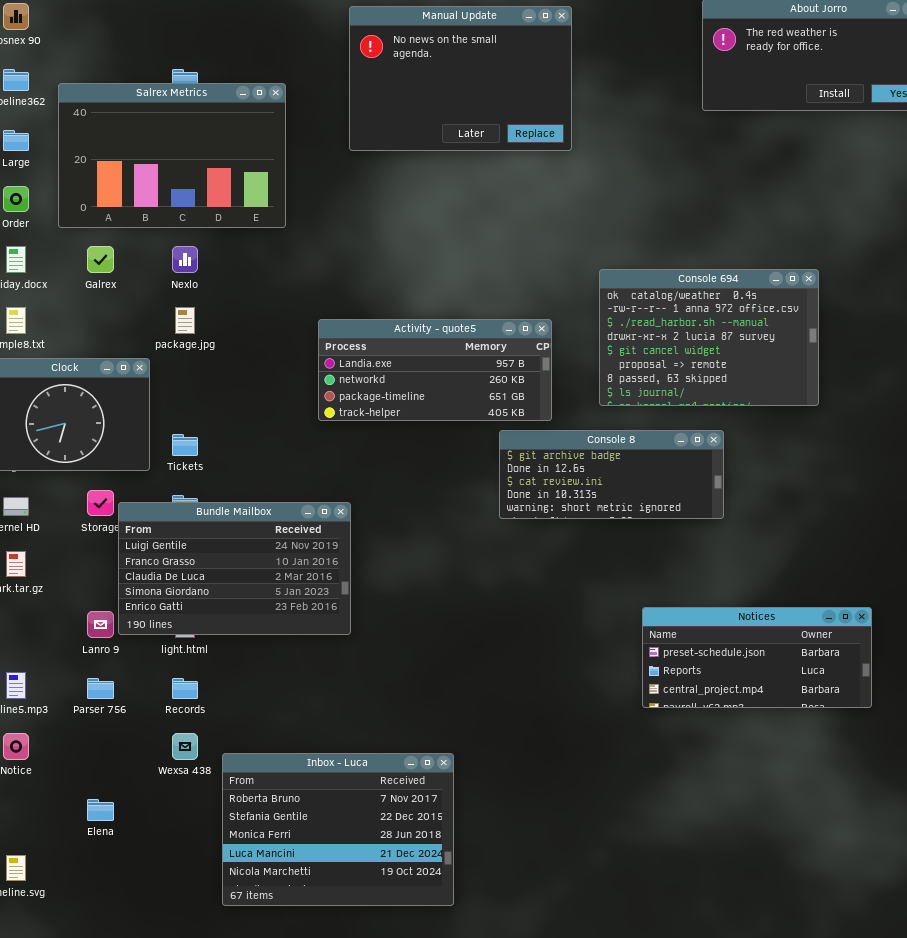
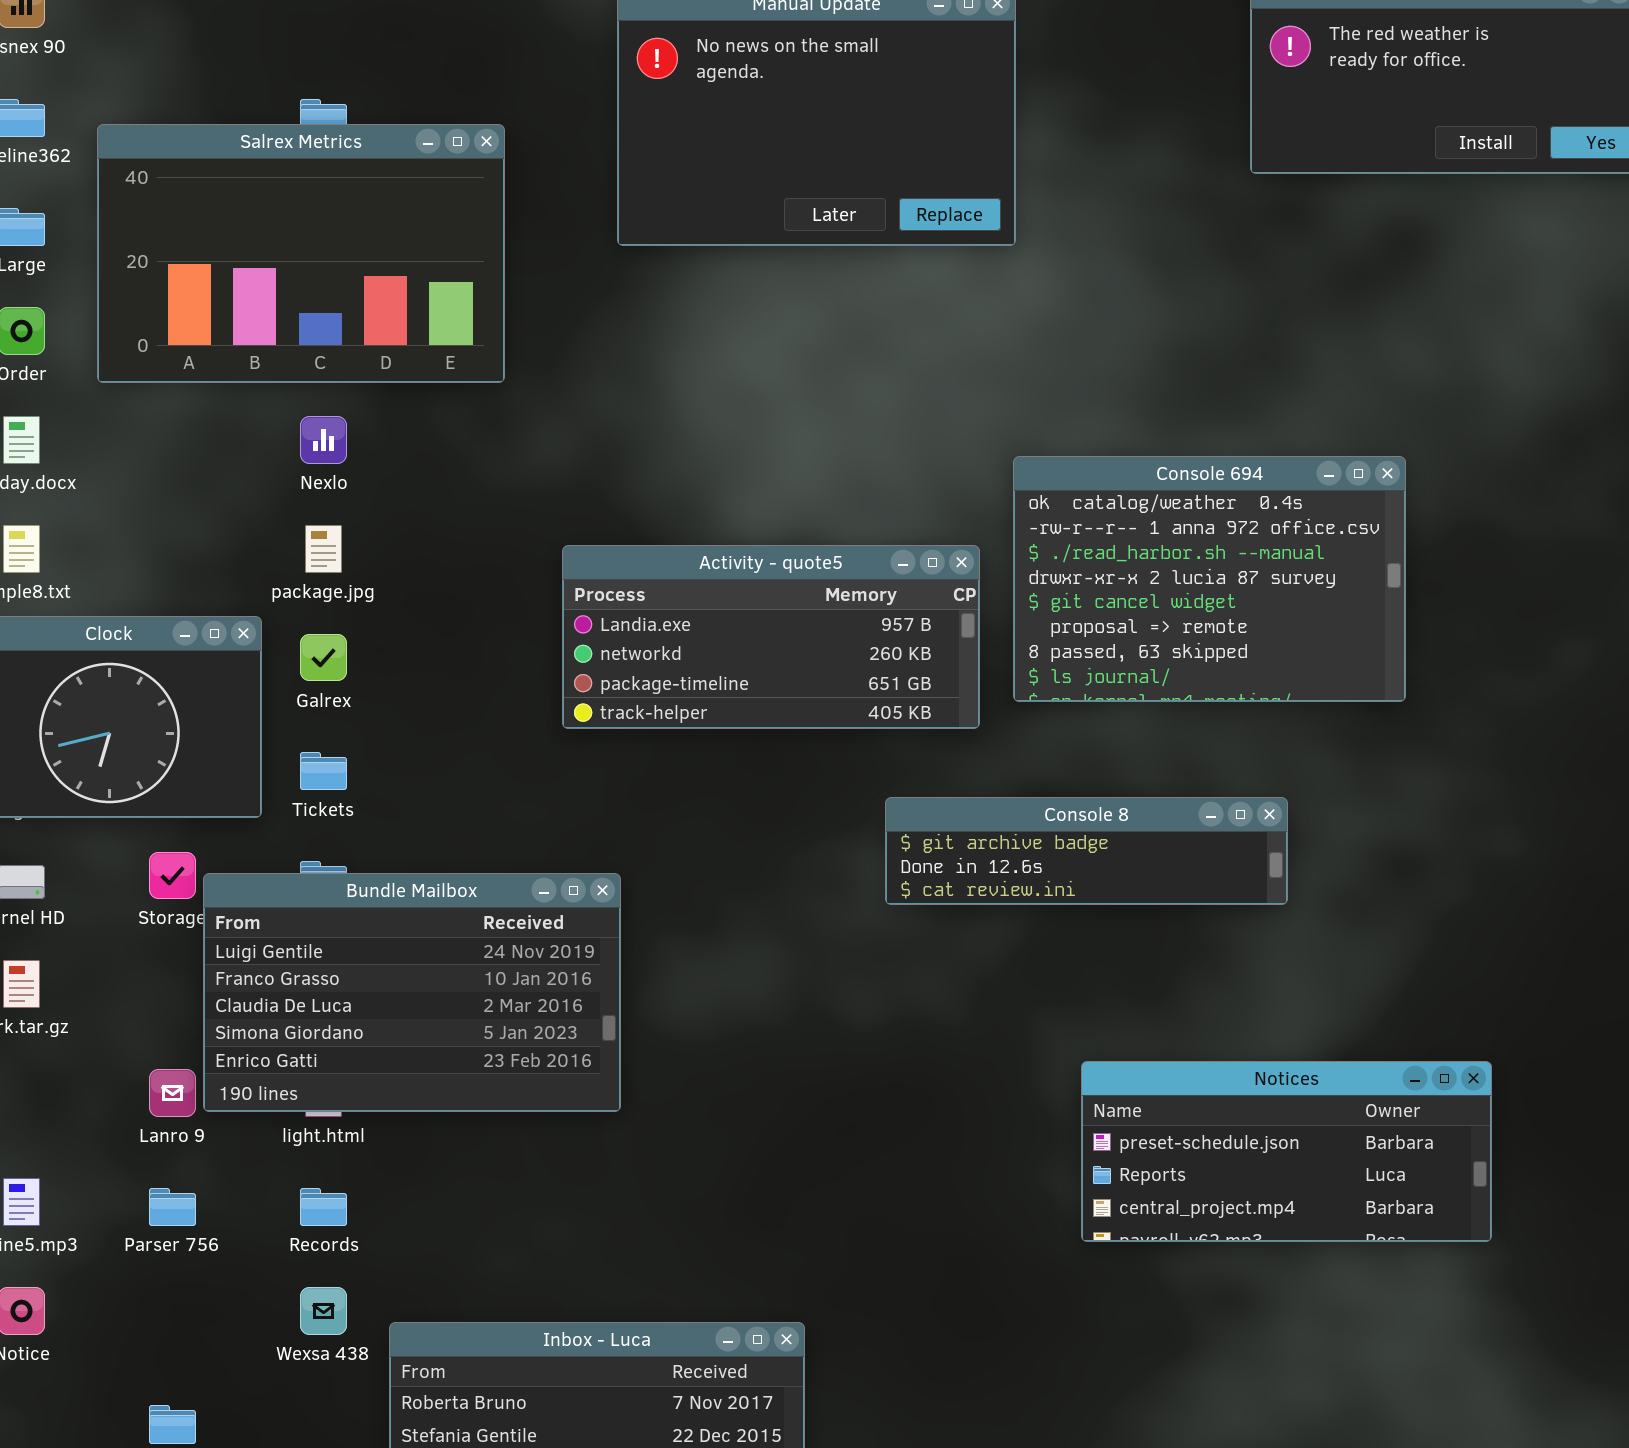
Galrex: [87,246,114,273] -> [300,634,347,681], moved
Console 694: [599,269,819,406] -> [1013,456,1406,702], moved
Console 8: [499,430,724,519] -> [885,797,1288,905], resized
Notices: [642,607,872,708] -> [1081,1061,1492,1242], moved

